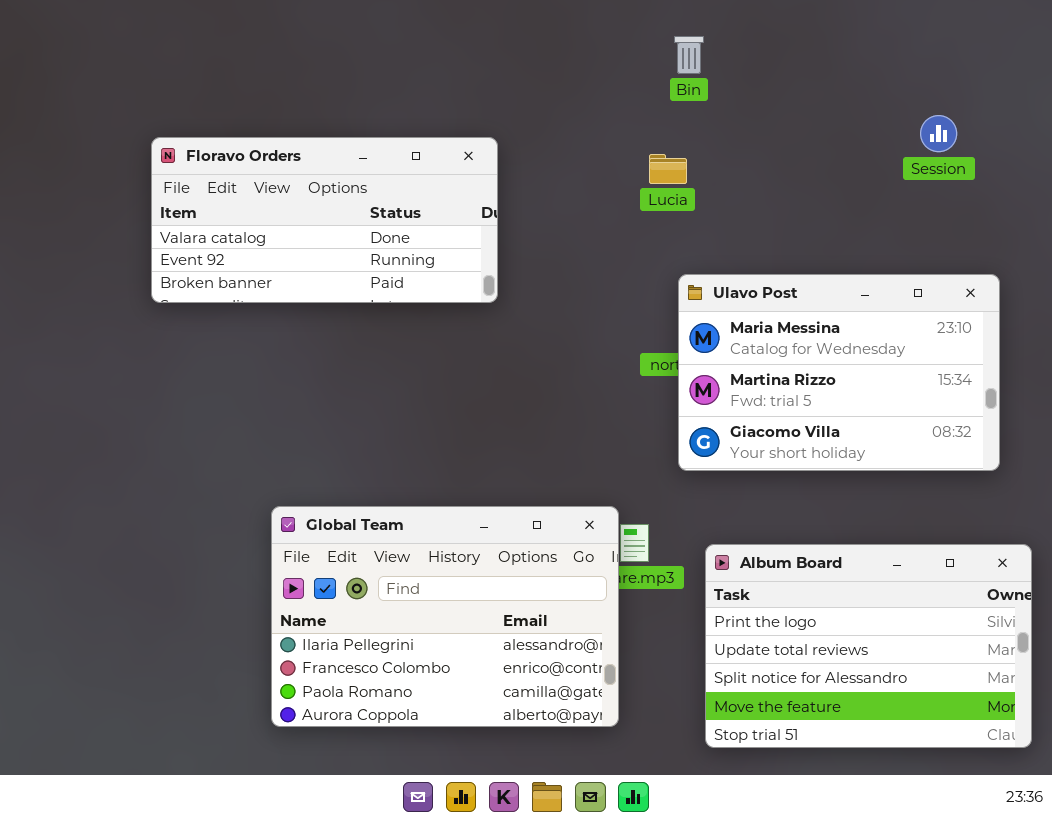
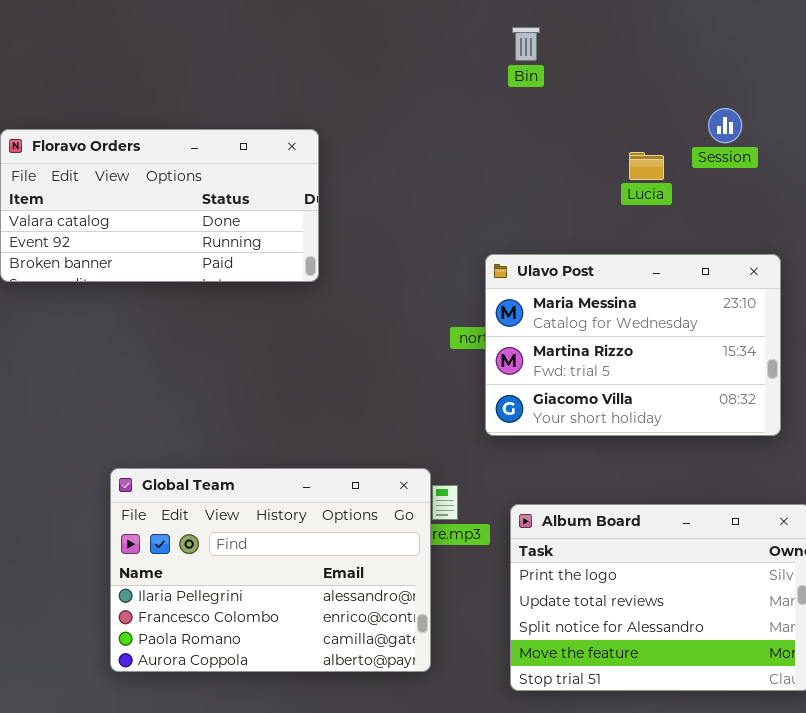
Bin: [674,36,704,74] -> [512,27,540,61], moved
Lucia: [649,154,687,184] -> [629,152,664,180], moved

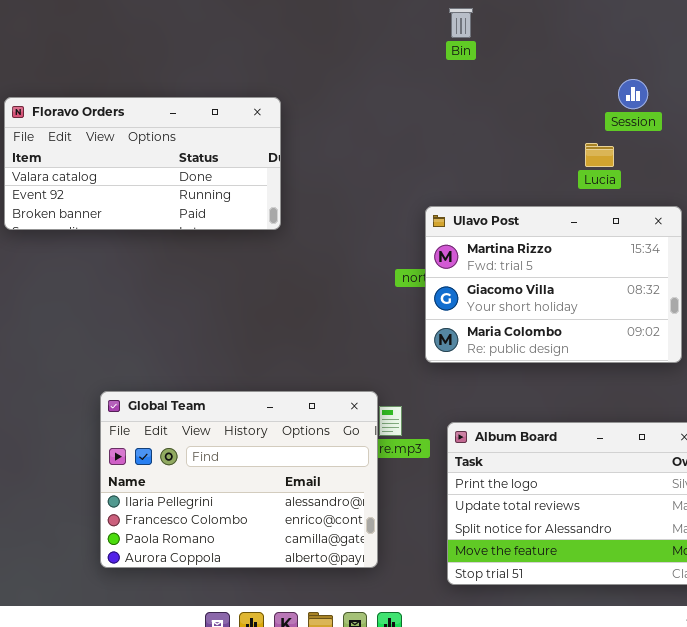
Lucia: [629,152,664,180] -> [585,143,614,167], moved
Ulavo Post: [485,254,781,436] -> [425,206,682,363], scrolled down 1 row

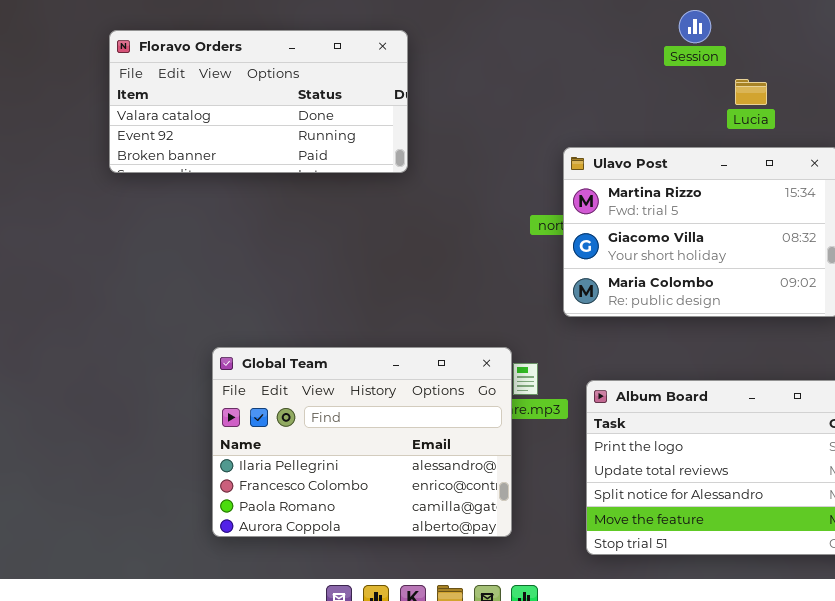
Session: [618,79,648,109] -> [679,10,711,43], moved

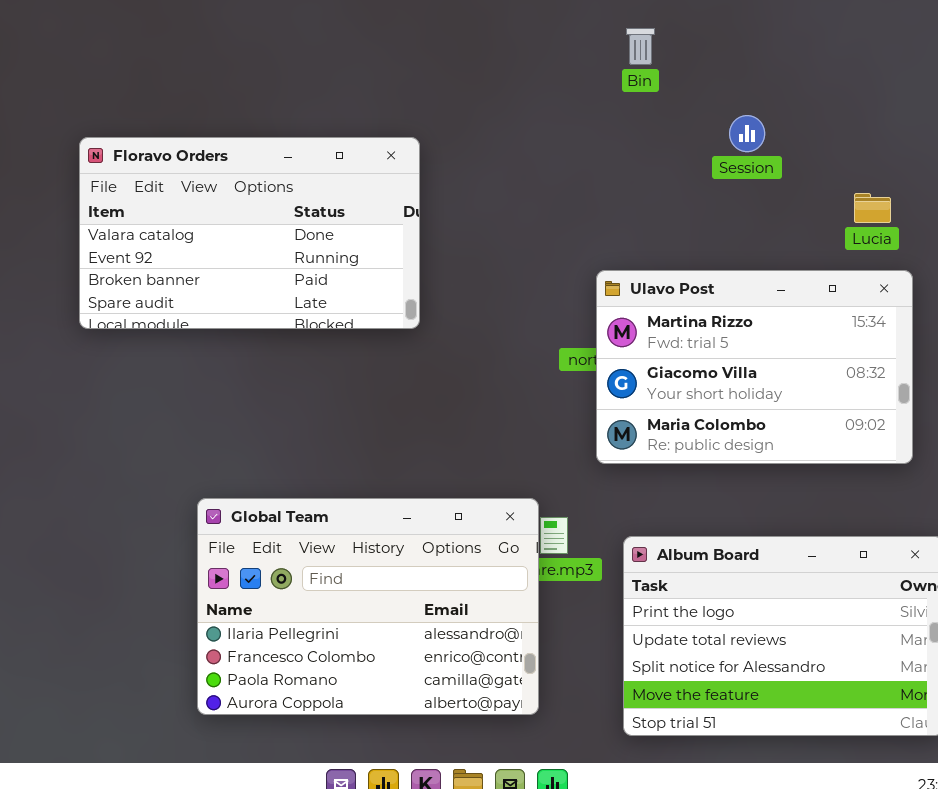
Floravo Orders: [109,30,408,173] -> [79,137,420,329], resized
Lucia: [735,79,767,105] -> [854,193,891,223], moved

